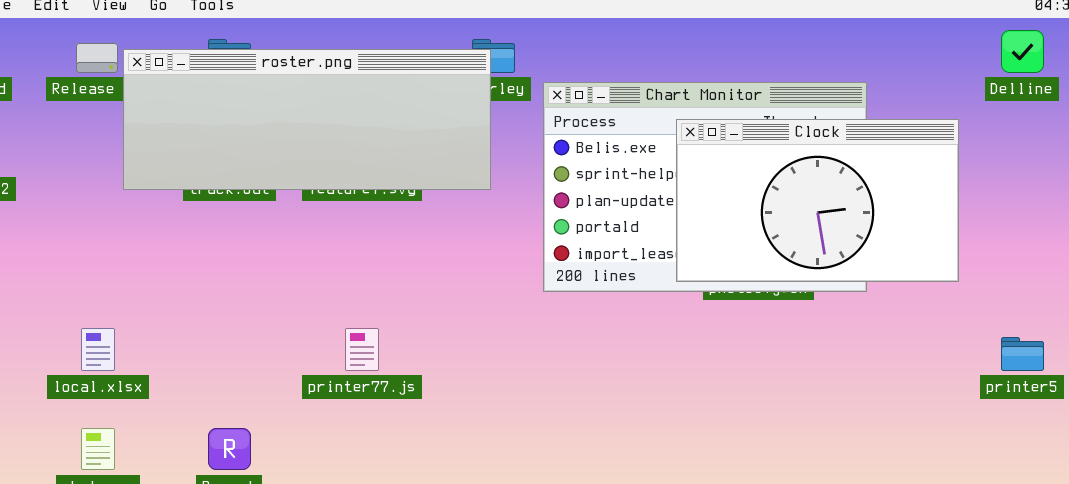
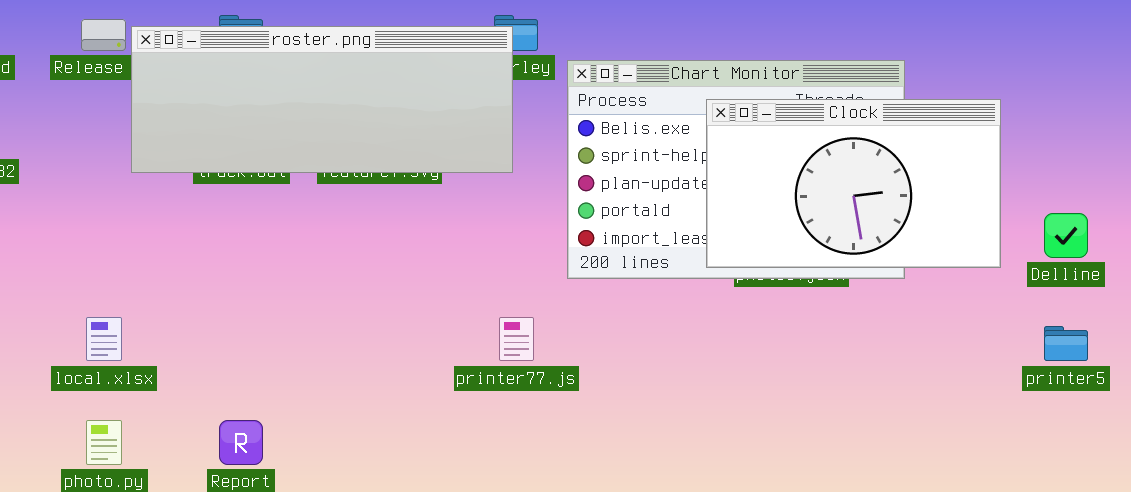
Delline: [1001,30,1044,73] -> [1044,213,1088,258], moved
printer77.js: [345,328,379,371] -> [499,317,534,361], moved

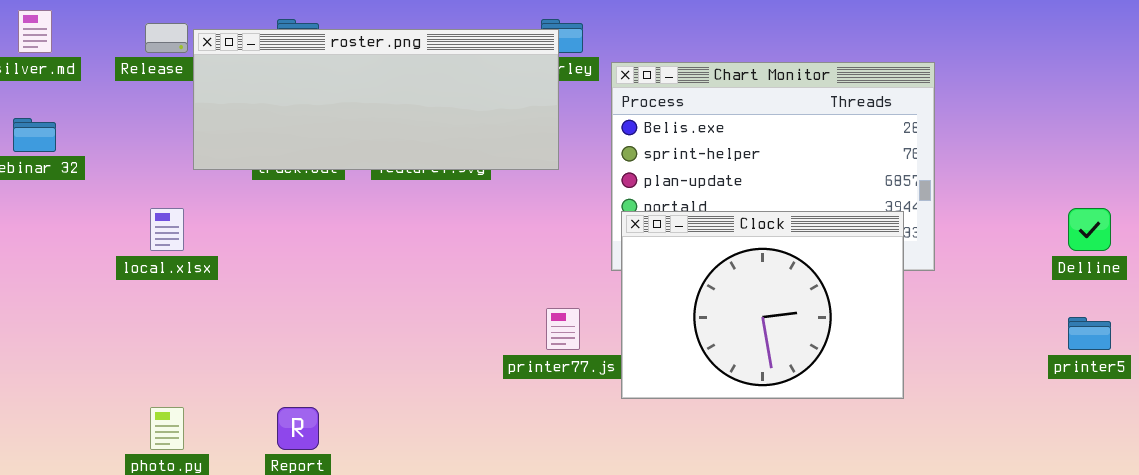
Clock: [706,99,1001,268] -> [621,211,904,399], moved, resized
local.xlsx: [86,317,122,361] -> [150,208,184,251], moved

